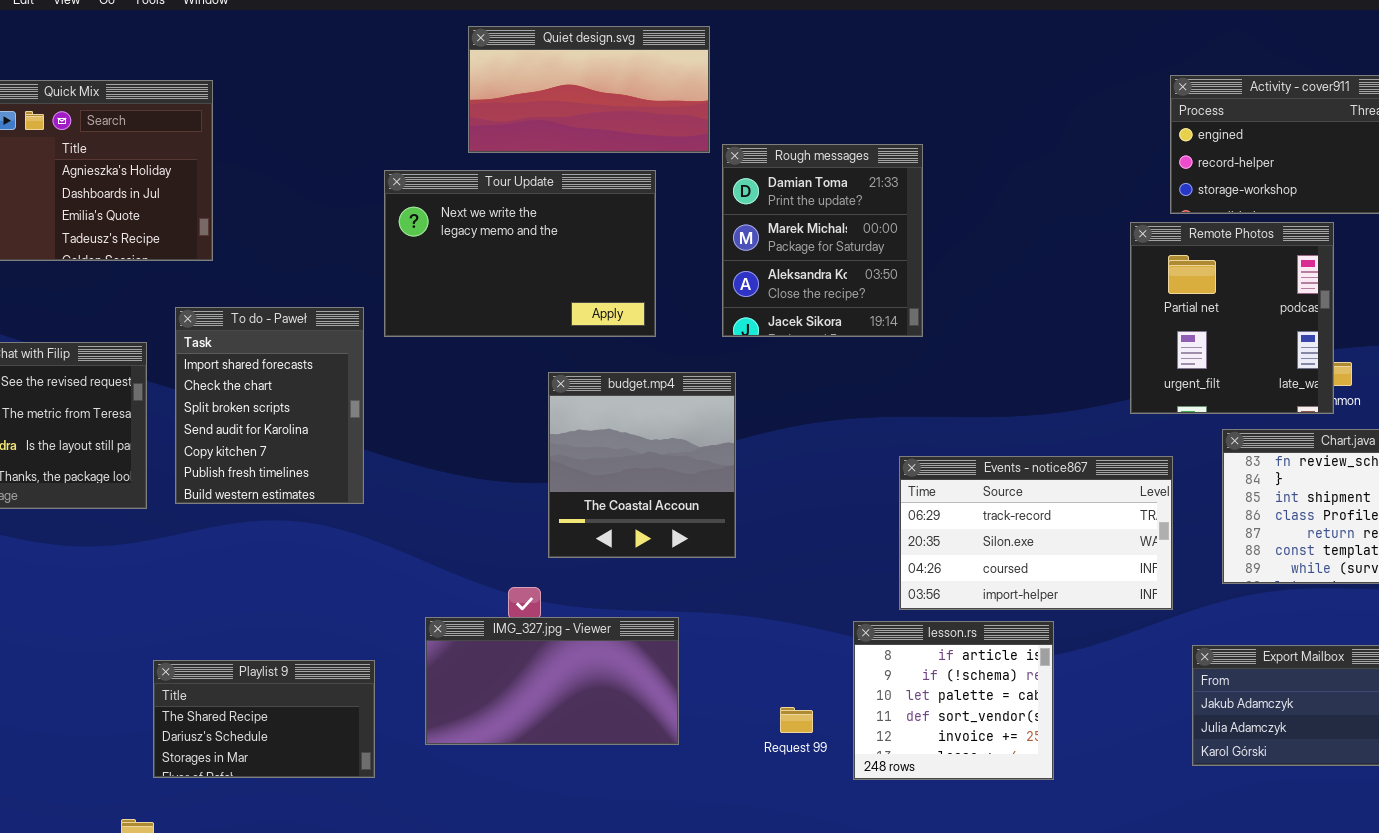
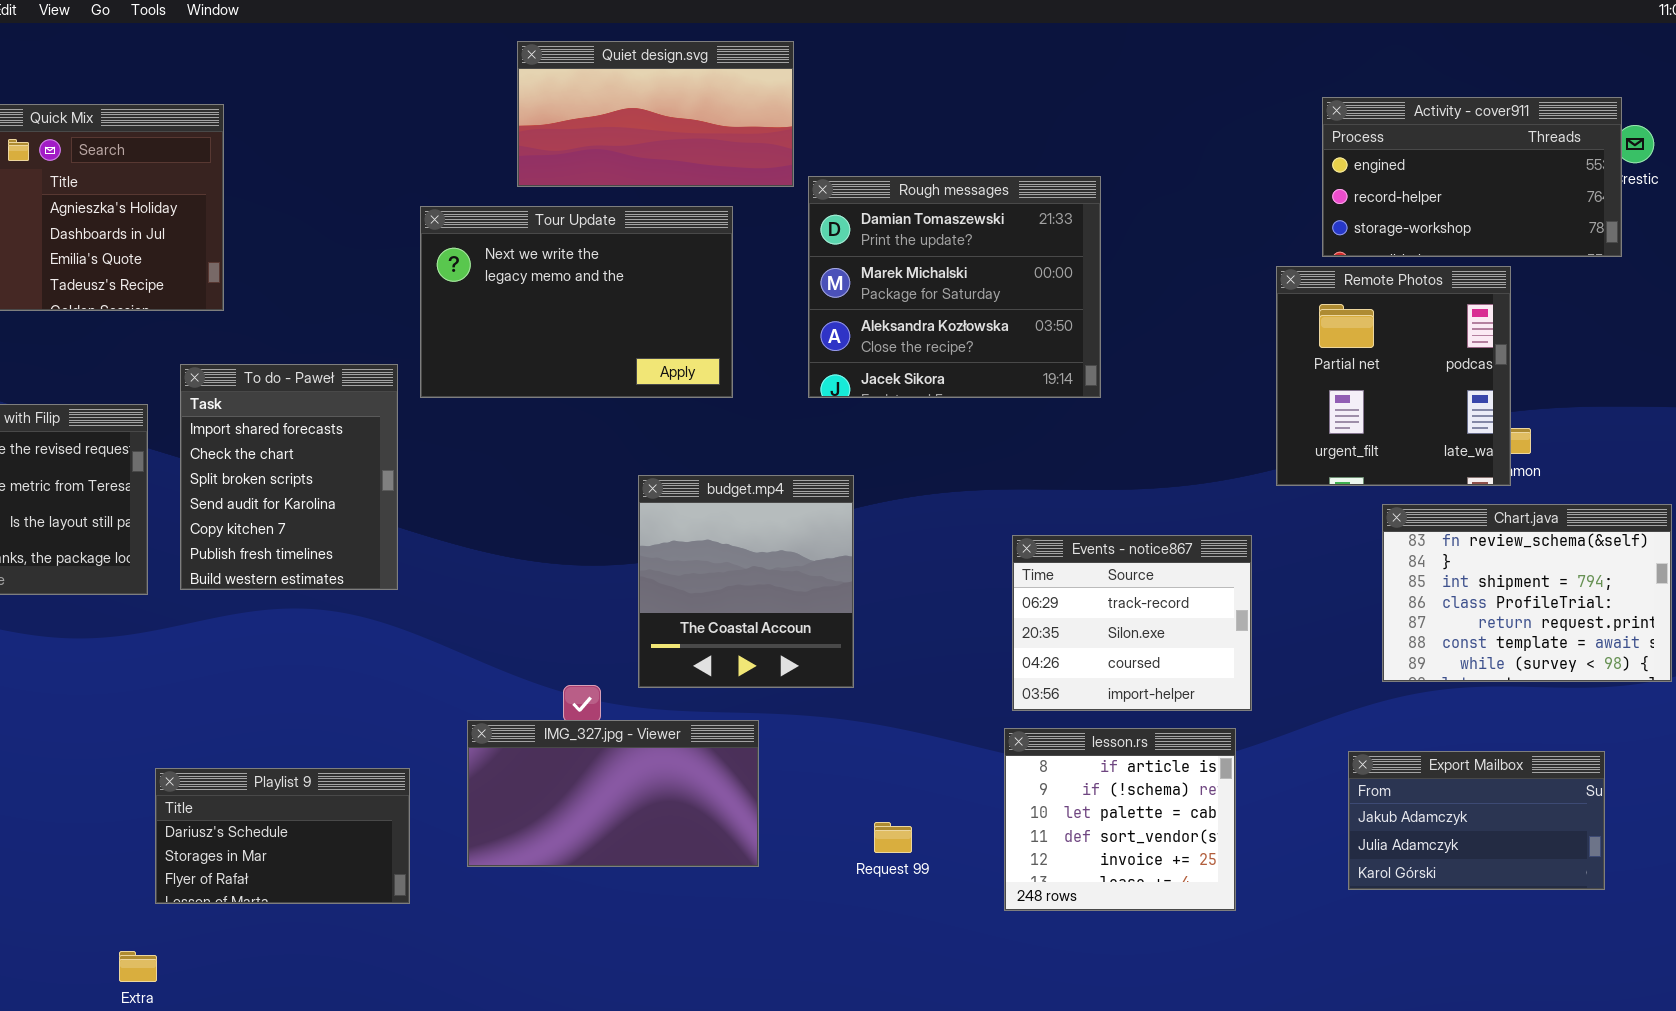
Rough messages: [722,144,923,337] -> [808,176,1101,398], resized
budget.mp4: [548,372,736,558] -> [638,475,854,688], moved
Events - notice867: [899,456,1173,610] -> [1012,535,1252,711], resized
lesson.rs: [853,621,1054,780] -> [1004,728,1236,911], moved
Playlist 9: [153,660,375,778] -> [155,768,410,904], scrolled down 1 row

